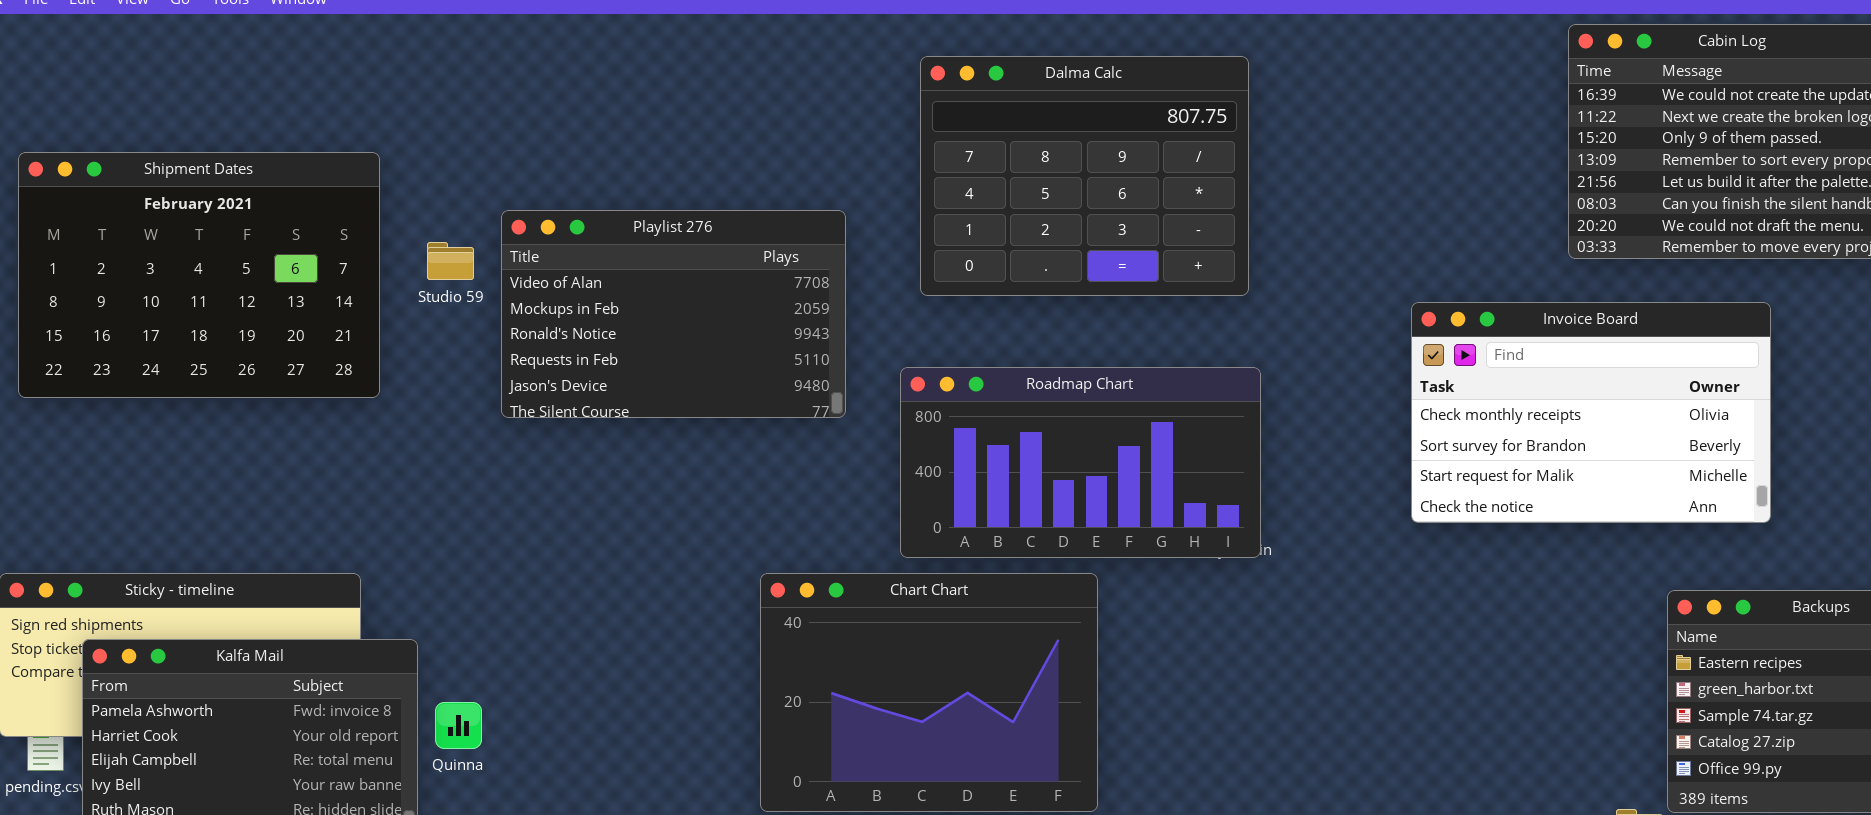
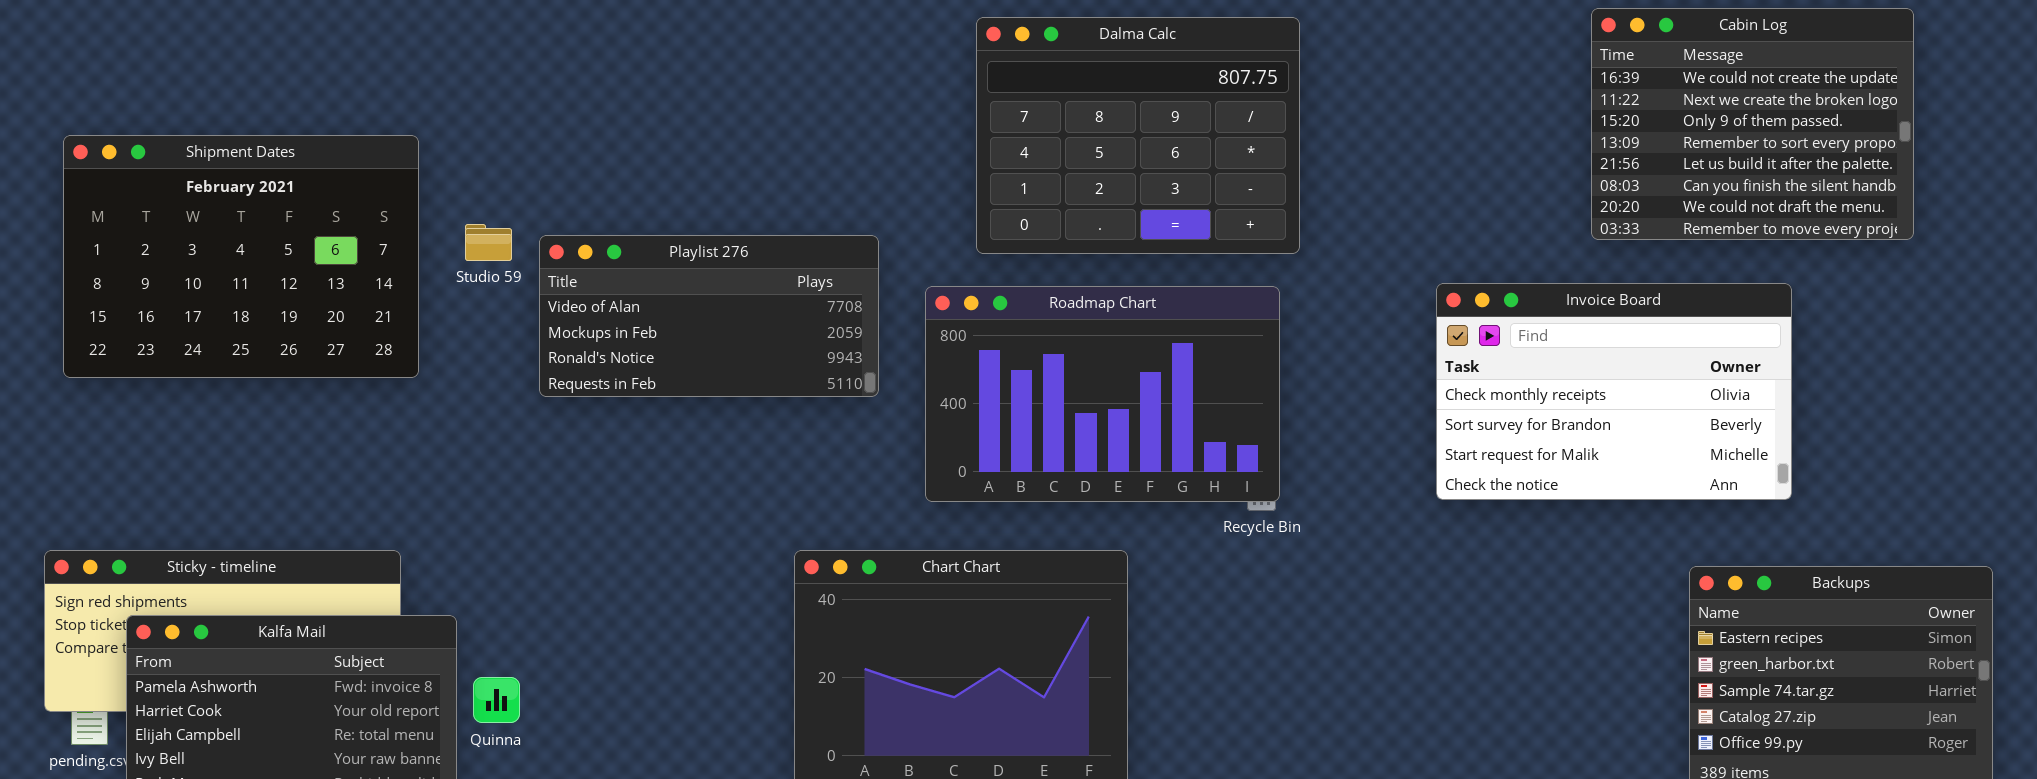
Dalma Calc: [920,56,1249,296] -> [976,17,1300,254], moved
Playlist 276: [501,210,846,418] -> [539,235,879,397], resized
Roadmap Chart: [900,367,1261,558] -> [925,286,1280,502], moved, resized

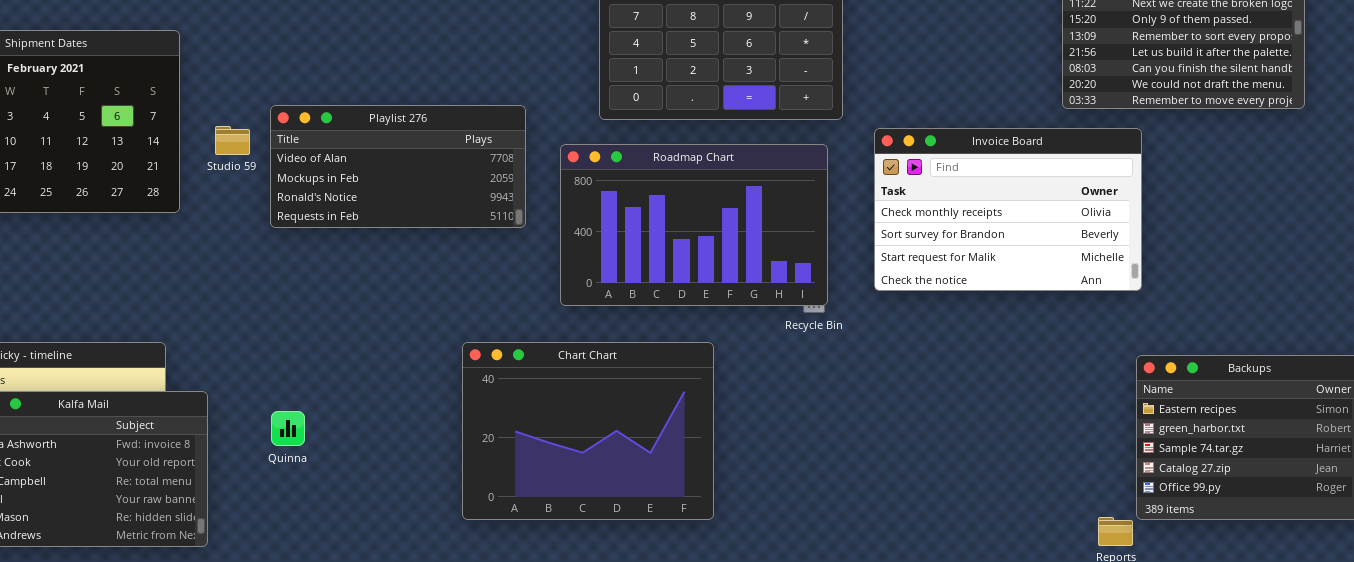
Studio 59: [465,224,512,261] -> [215,126,250,155], moved
Invoice Board: [1436,283,1792,500] -> [874,128,1142,291], moved
Quinna: [473,677,520,723] -> [271,411,305,446], moved

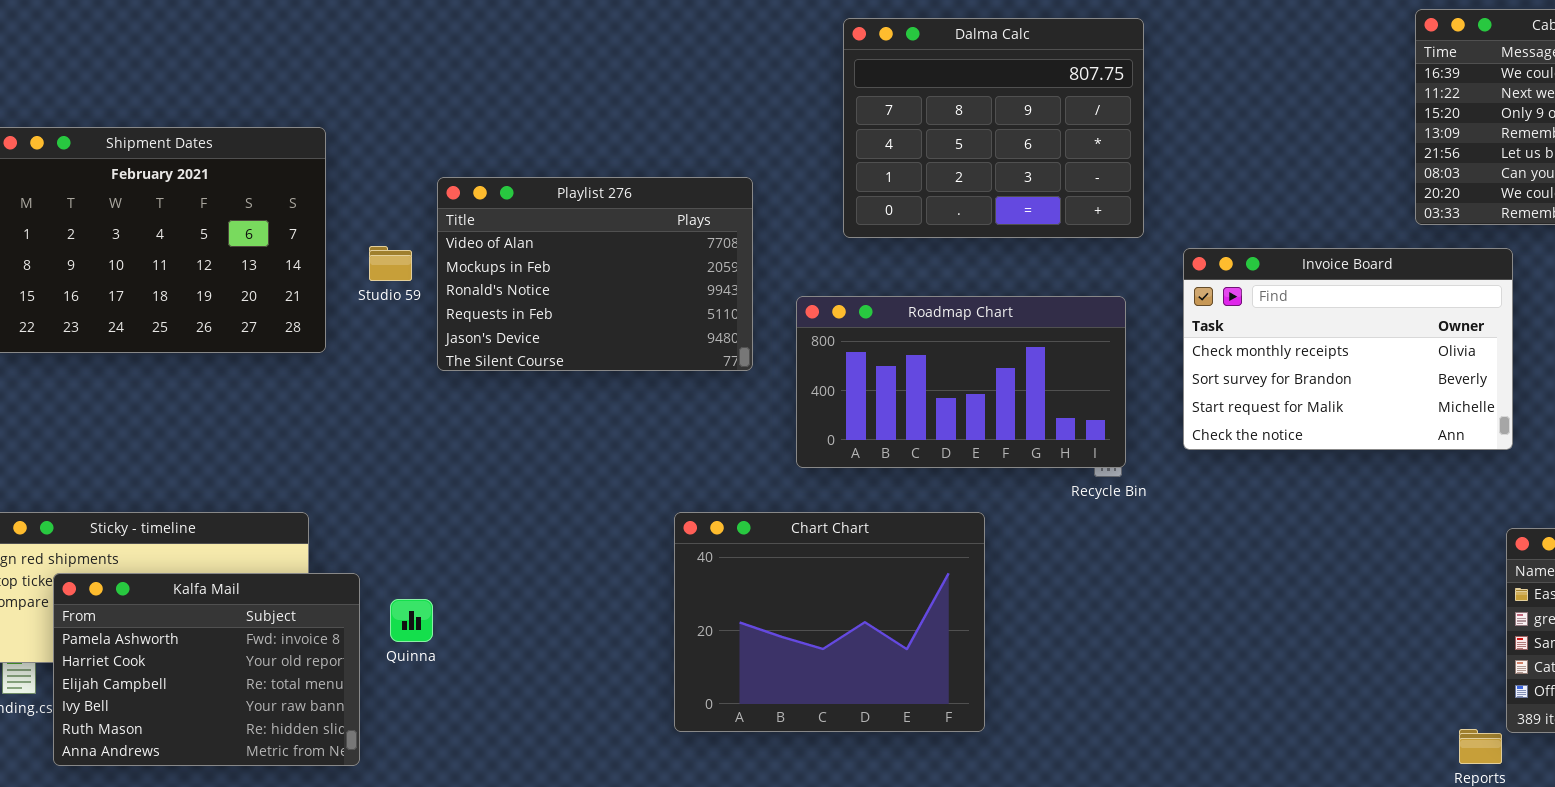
Playlist 276: [270,105,526,228] -> [437,177,753,371], resized
Roadmap Chart: [560,144,828,306] -> [796,296,1126,468], resized
Quinna: [271,411,305,446] -> [390,599,433,642], moved

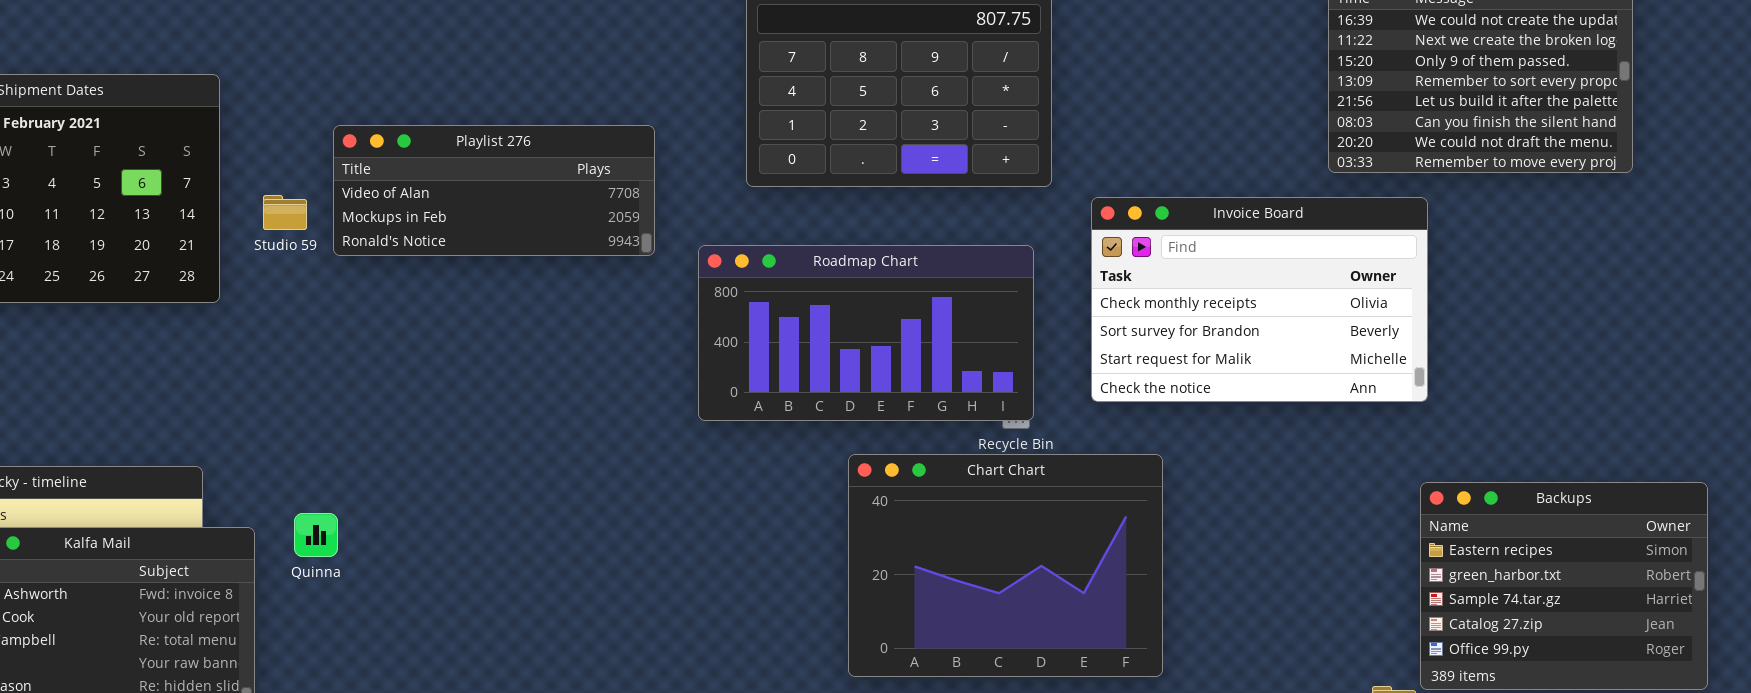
Playlist 276: [437,177,753,371] -> [333,125,655,256], resized
Chart Chart: [674,512,985,732] -> [848,454,1163,677], moved
Quinna: [390,599,433,642] -> [294,513,338,557], moved

